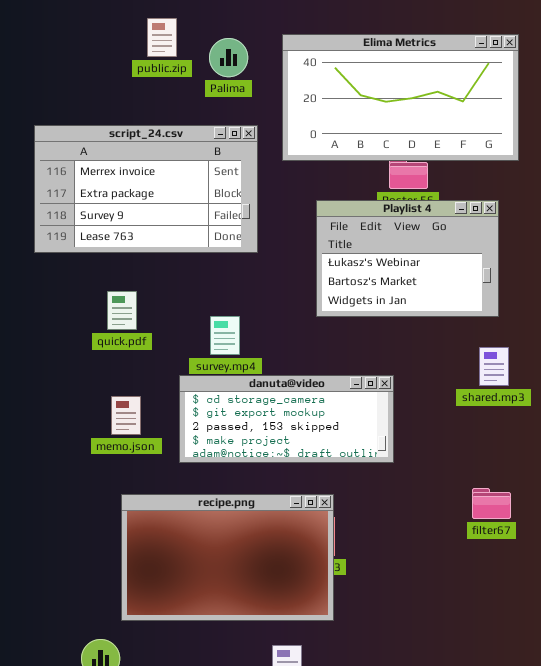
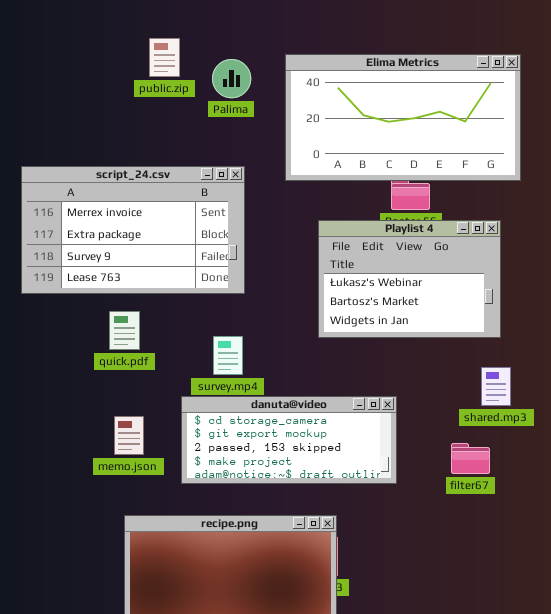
script_24.csv: [34,125,258,253] -> [21,166,245,294], moved
filter67: [472,488,511,519] -> [451,443,490,474], moved

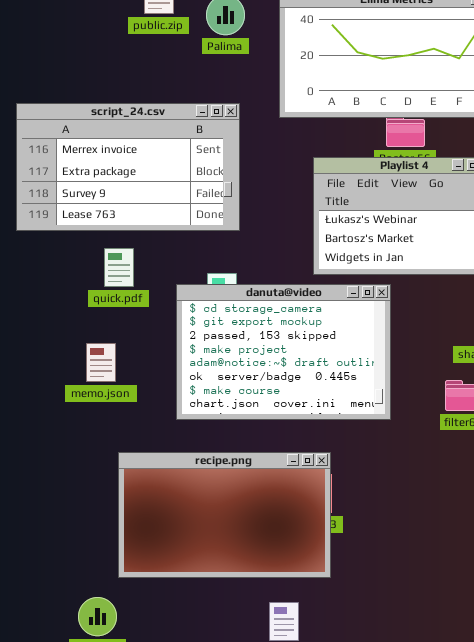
danuta@video: [181,396,397,484] -> [176,284,391,420], resized
memo.json: [114,416,144,455] -> [86,343,116,382], moved

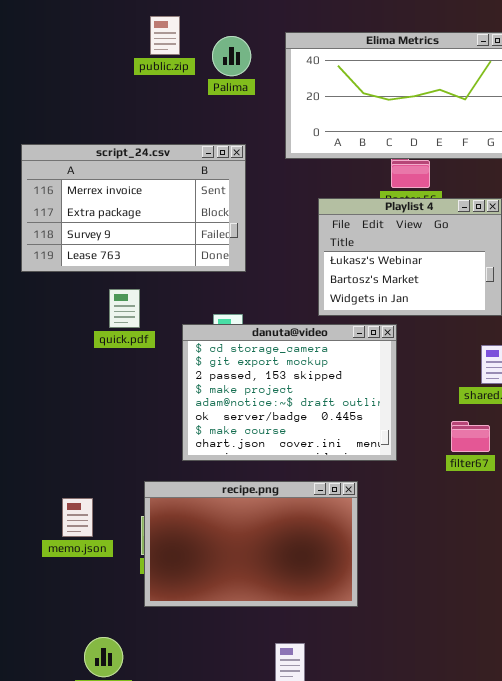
memo.json: [86,343,116,382] -> [62,498,93,537], moved
recipe.png: [118,452,331,578] -> [144,481,358,607], moved

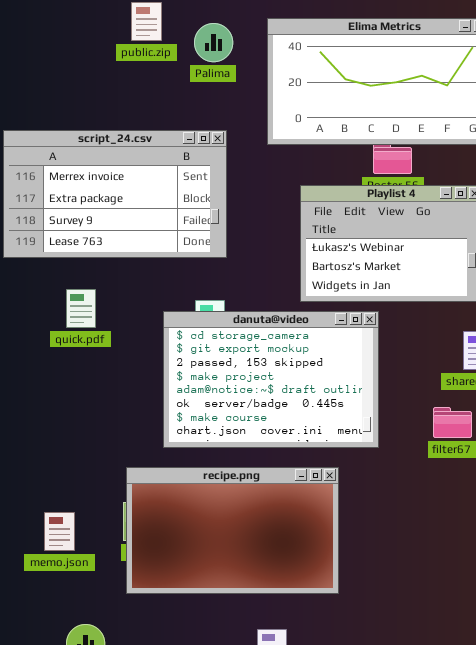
quick.pdf: [109,289,140,328] -> [66,289,96,328], moved
memo.json: [62,498,93,537] -> [44,512,75,551], moved

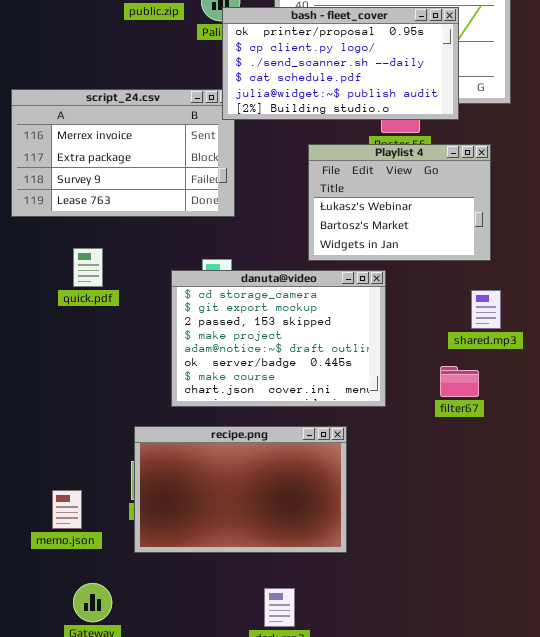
bash - fleet_cover: none -> [222,7,459,120], opened
memo.json: [44,512,75,551] -> [52,490,82,529], moved

